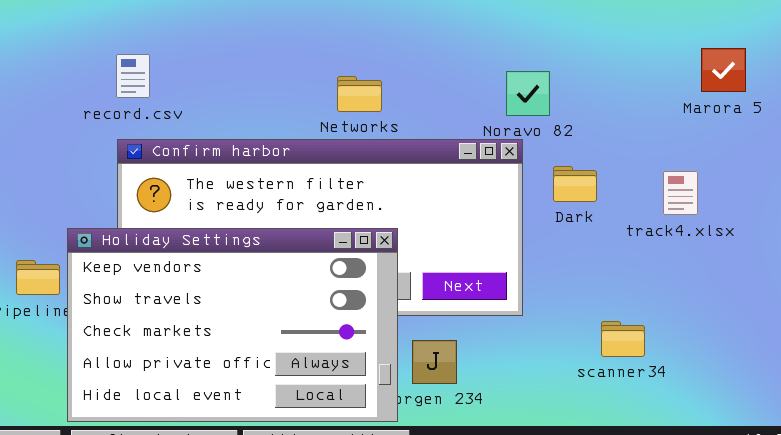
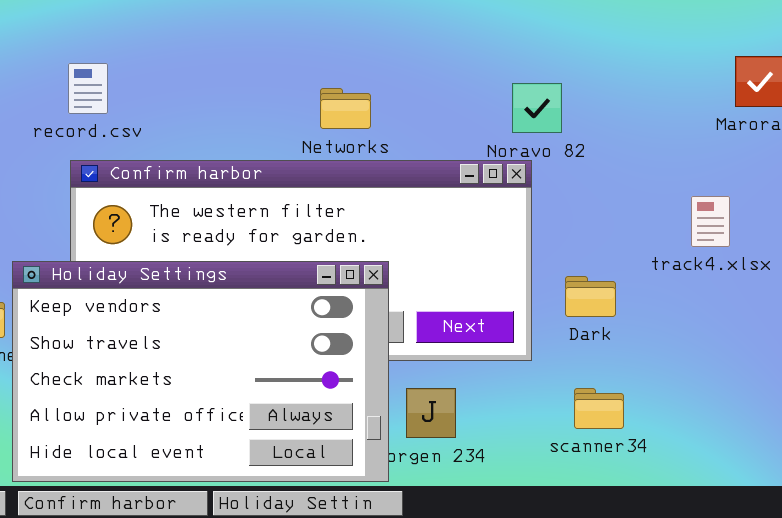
Dark: [553,166,597,202] -> [565,276,616,317], moved
scanner34: [601,321,645,357] -> [574,388,624,429], moved

